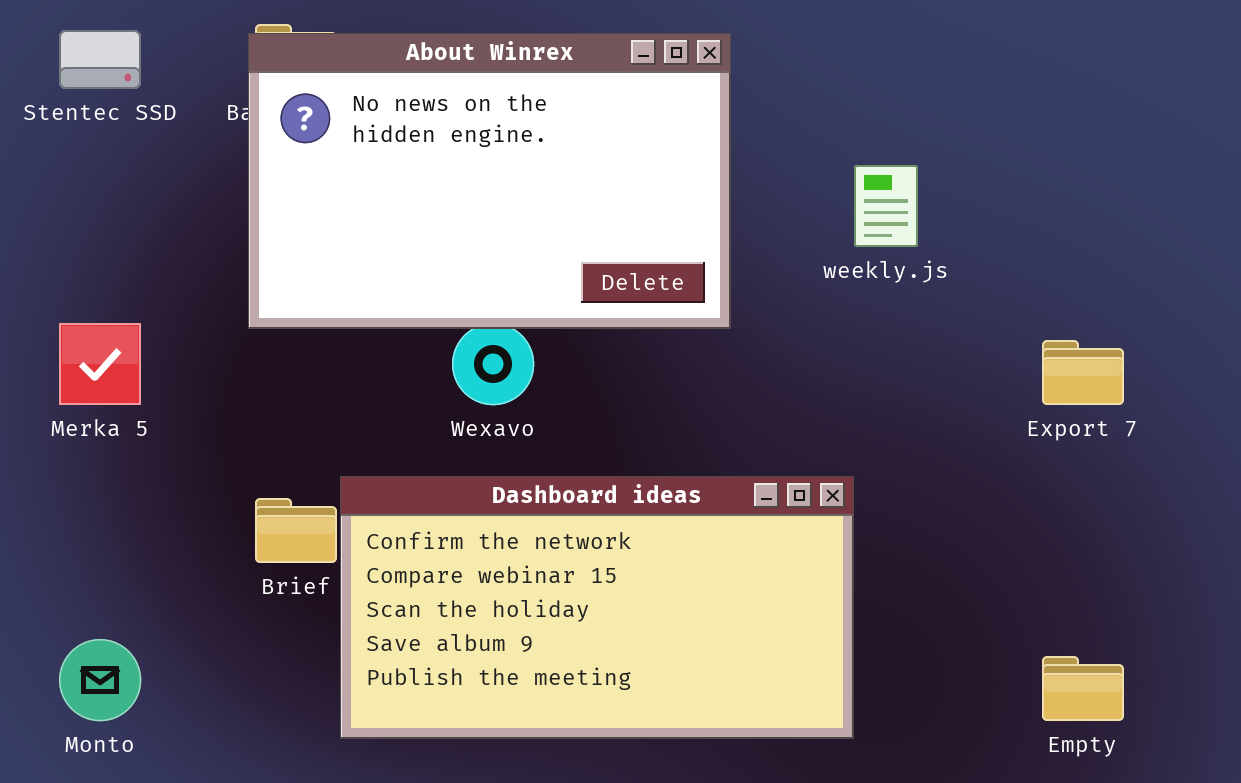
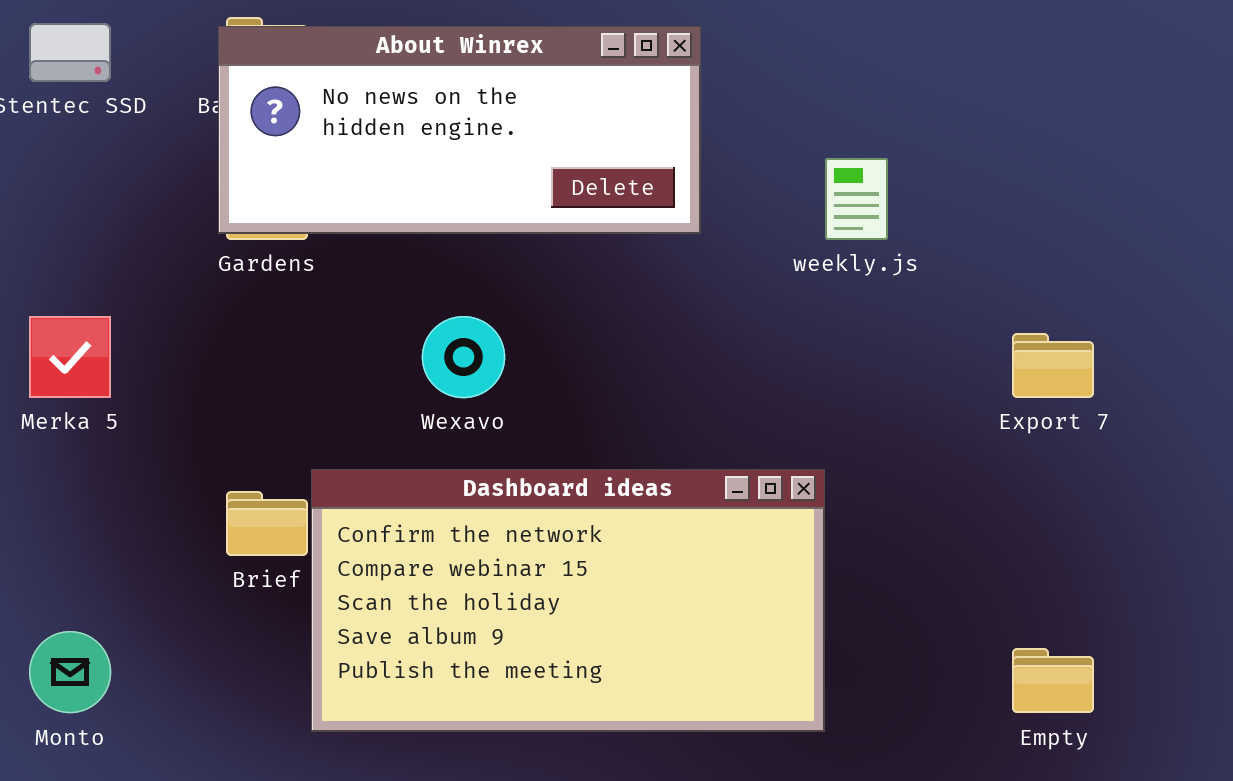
About Winrex: [248,33,731,329] -> [218,26,701,234], resized

